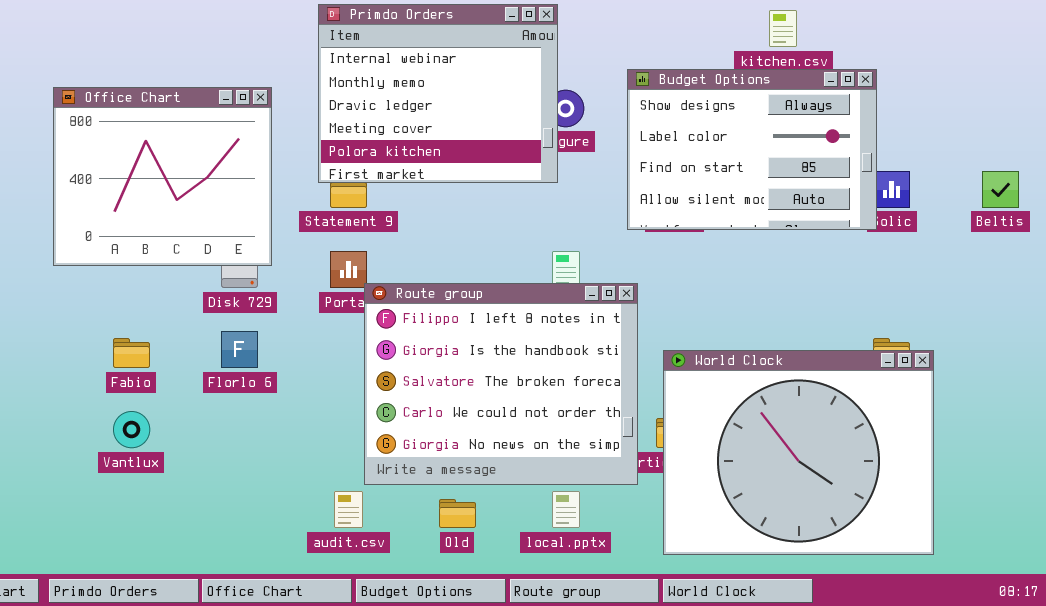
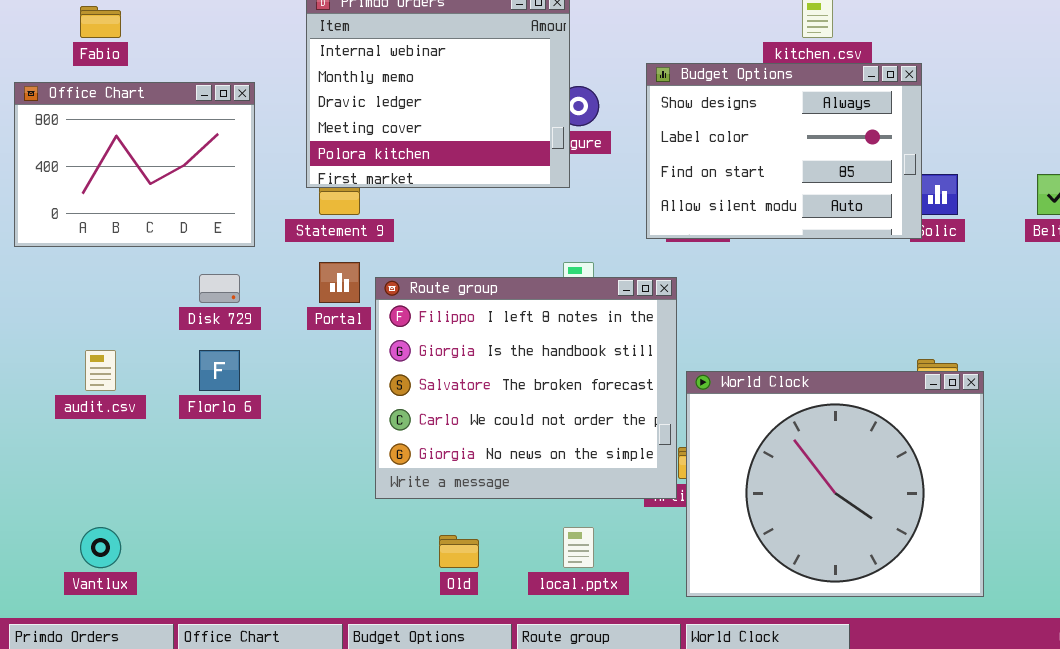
Office Chart: [53,87,272,266] -> [14,82,255,247], resized
Route group: [364,283,638,485] -> [375,277,677,499], moved
Fabio: [113,338,150,368] -> [80,6,121,38], moved
Vantlux: [113,411,150,448] -> [80,527,121,568], moved
audit.csv: [334,491,363,528] -> [85,350,116,391], moved

